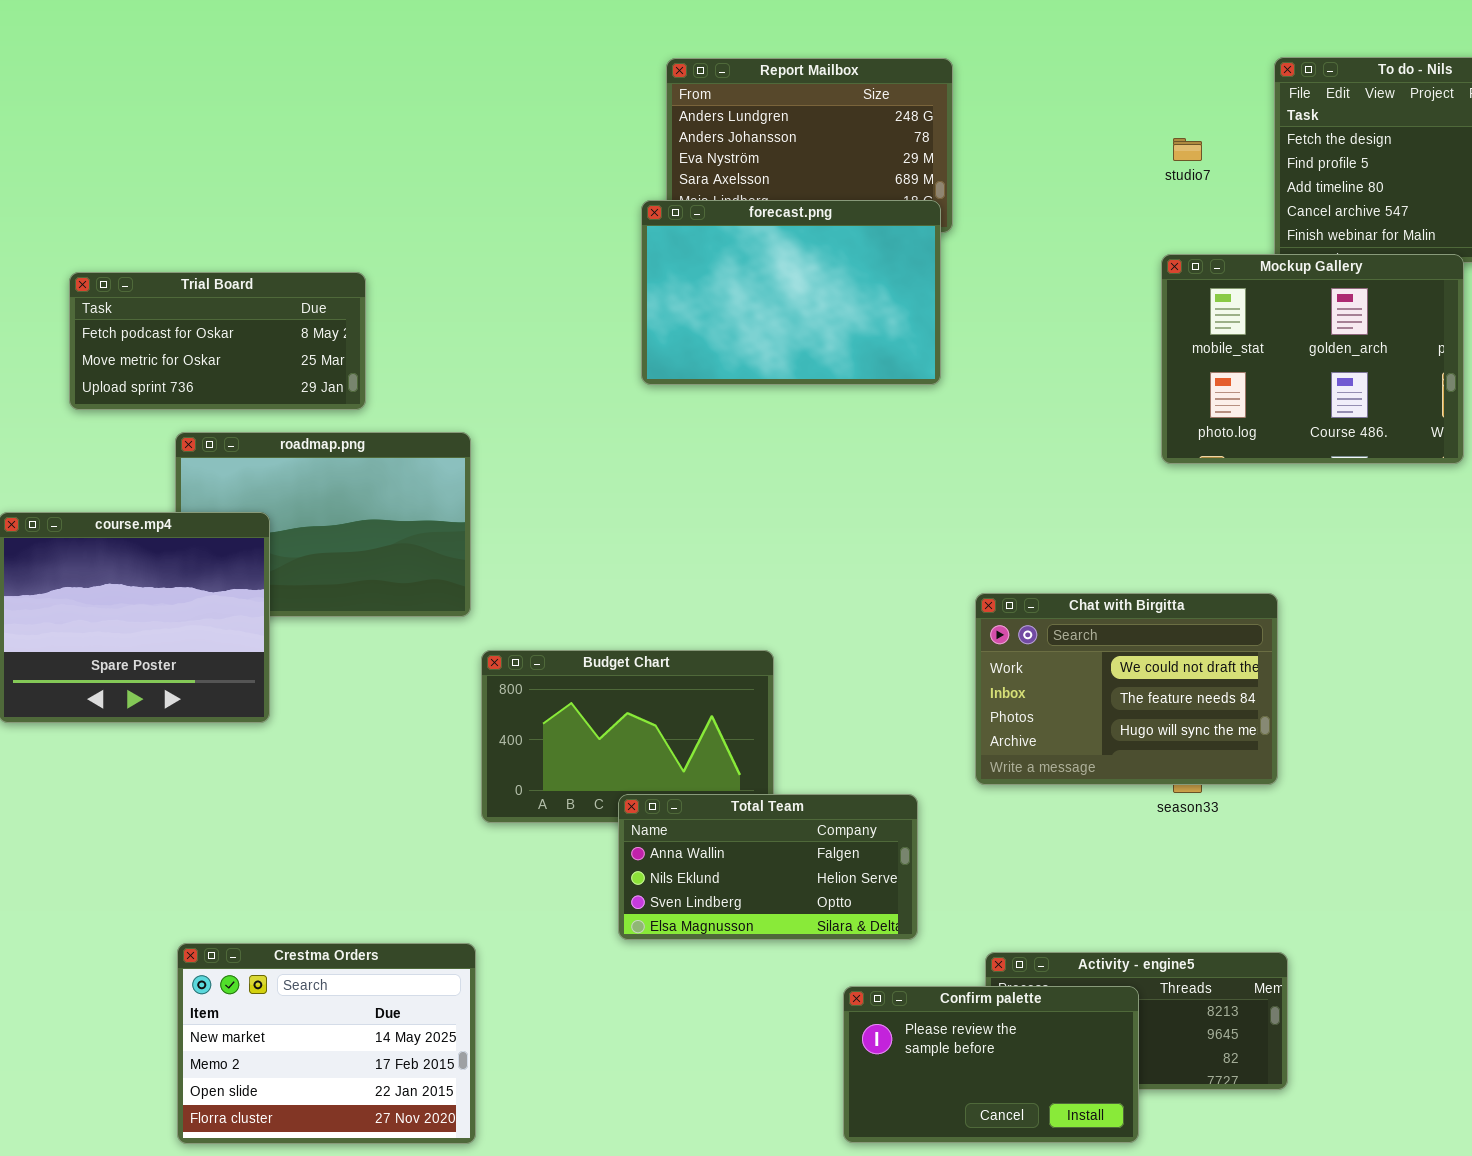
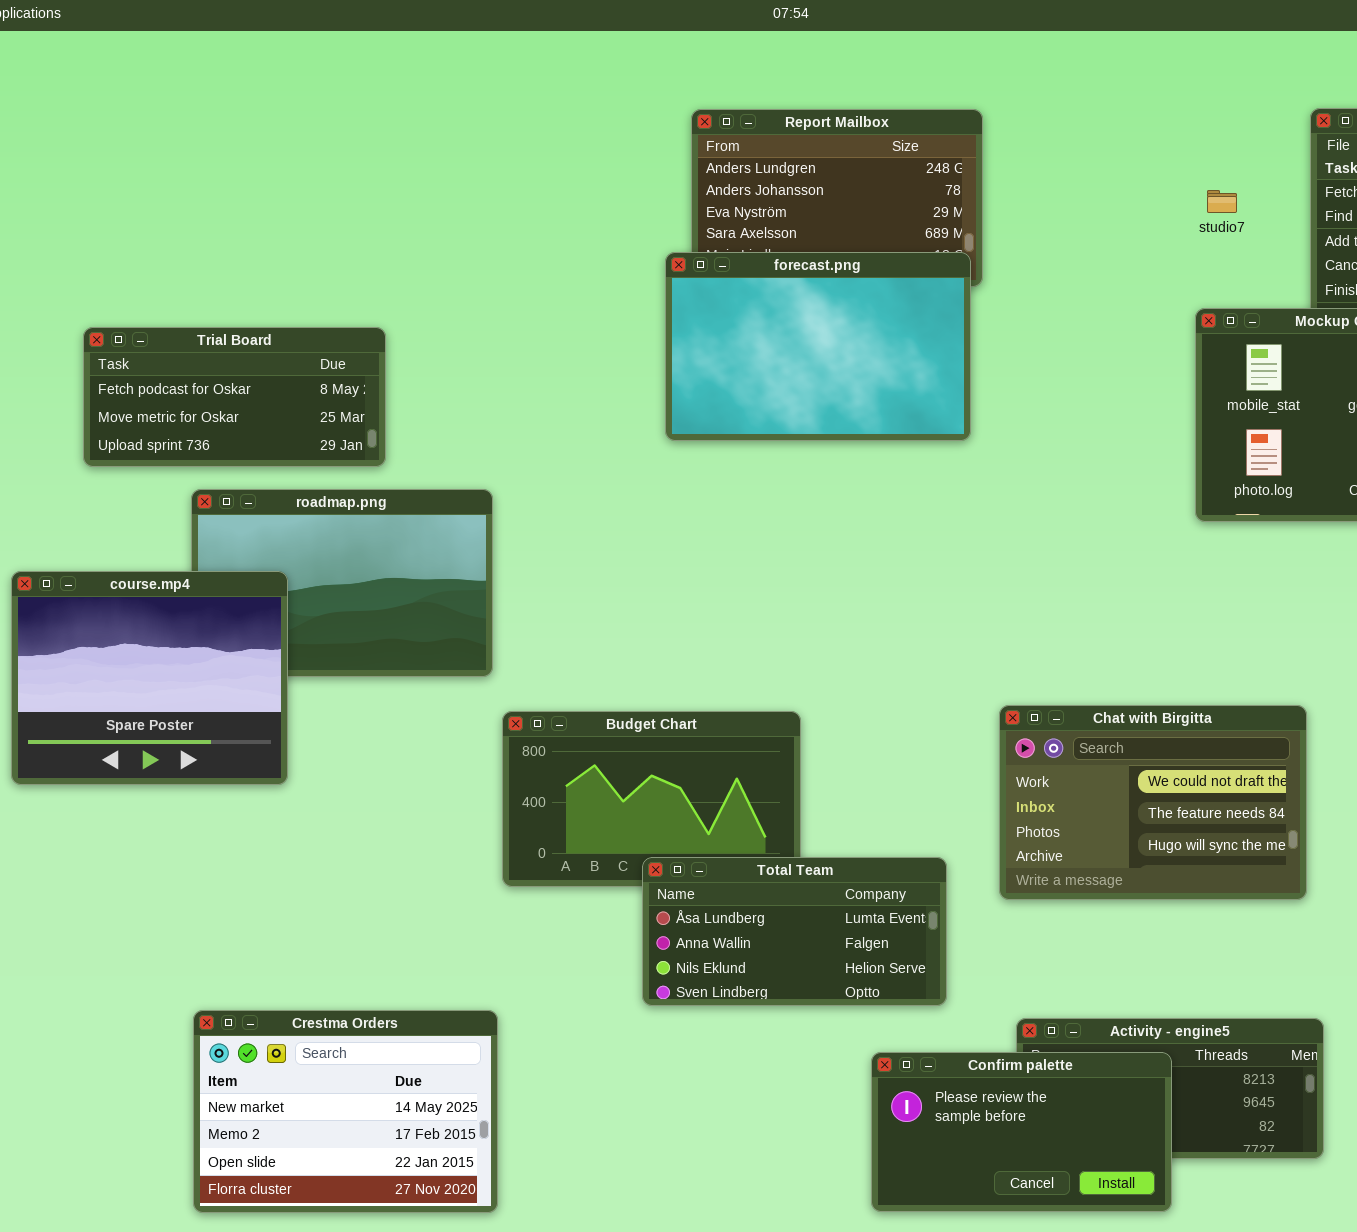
Chat with Birgitta: [975,593,1278,785] -> [999,705,1307,900], moved
Total Team: [618,794,918,940] -> [642,857,947,1006], scrolled up 1 row

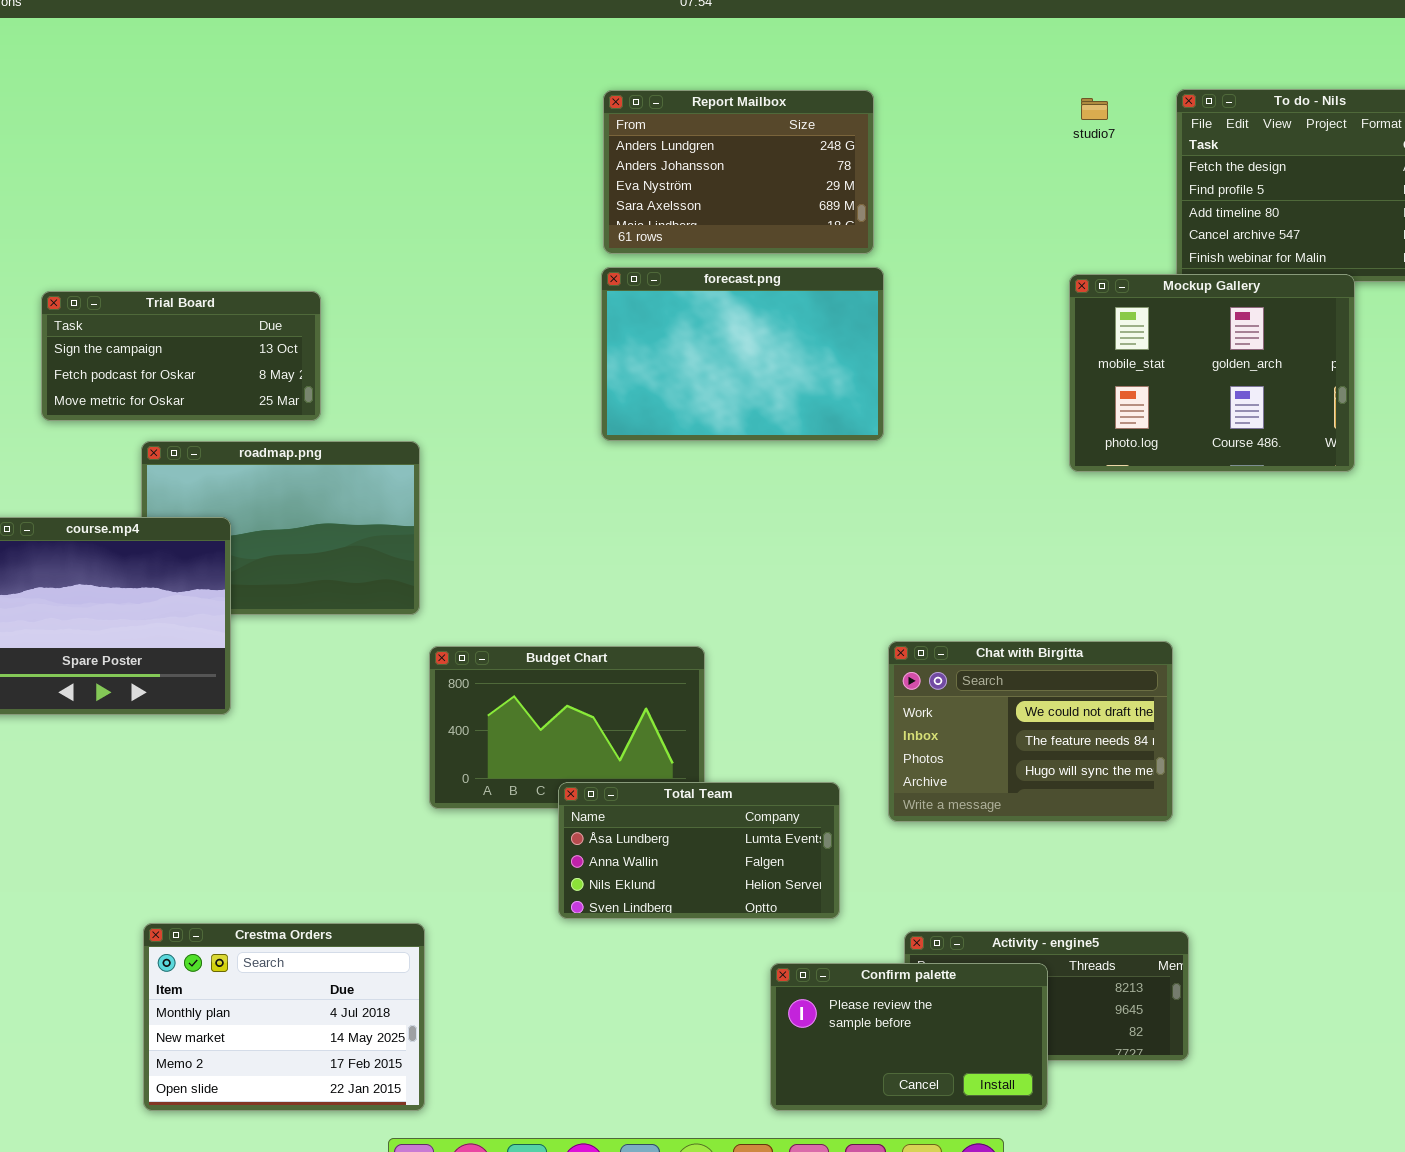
studio7: [1207,190,1237,213] -> [1081,98,1108,120], moved
forecast.png: [665,252,971,441] -> [601,267,884,441], moved
Trial Board: [83,327,386,467] -> [41,291,321,421], scrolled up 1 row
Crestma Orders: [193,1010,498,1213] -> [143,923,425,1111], scrolled up 1 row

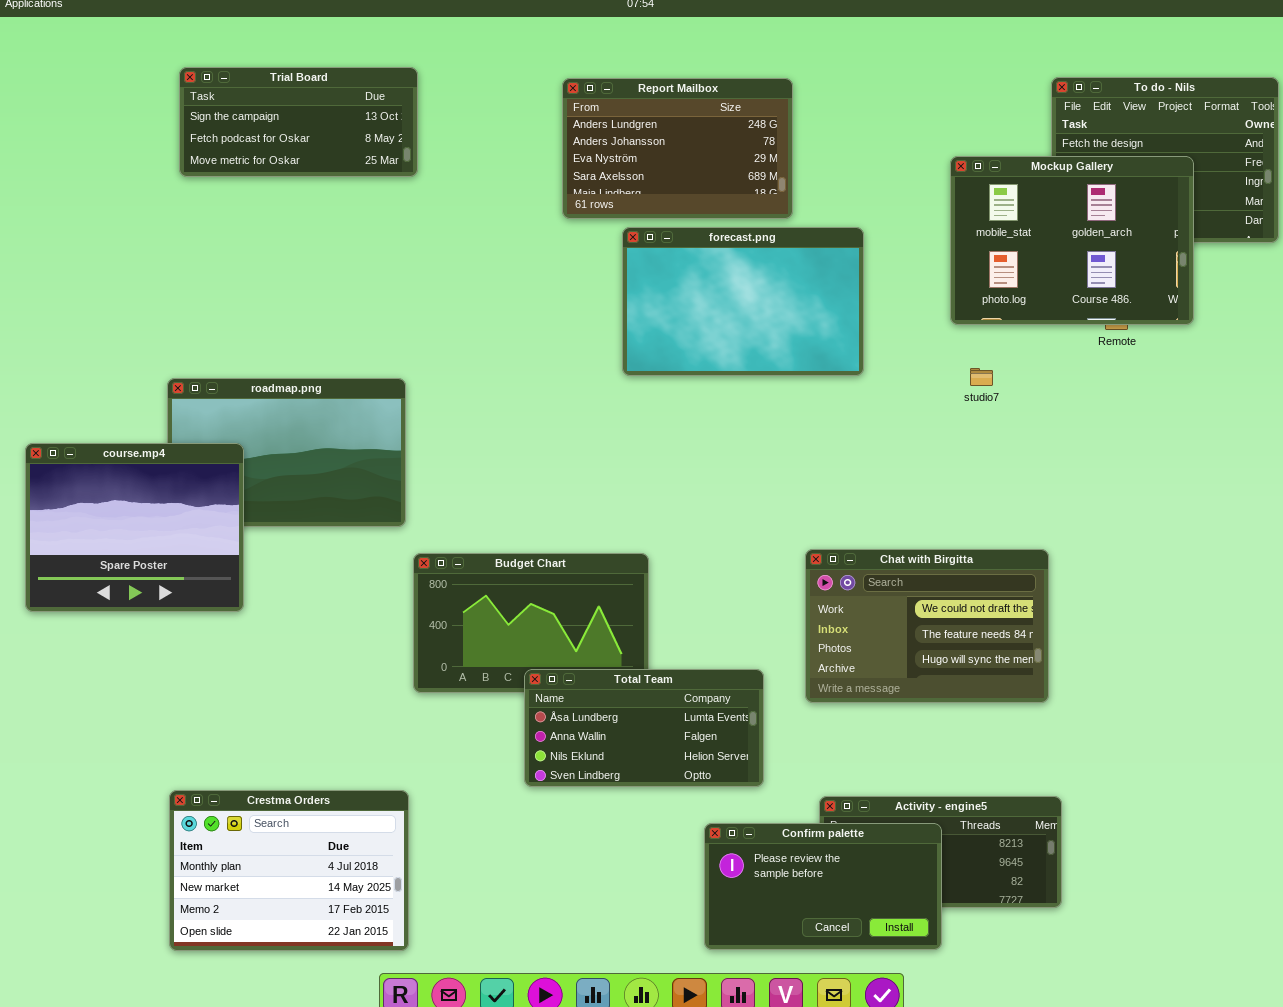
studio7: [1081,98,1108,120] -> [970,368,993,386], moved
forecast.png: [601,267,884,441] -> [622,227,864,376], moved
Mockup Gallery: [1069,274,1355,472] -> [950,156,1194,325], moved
Trial Board: [41,291,321,421] -> [179,67,418,177], moved

